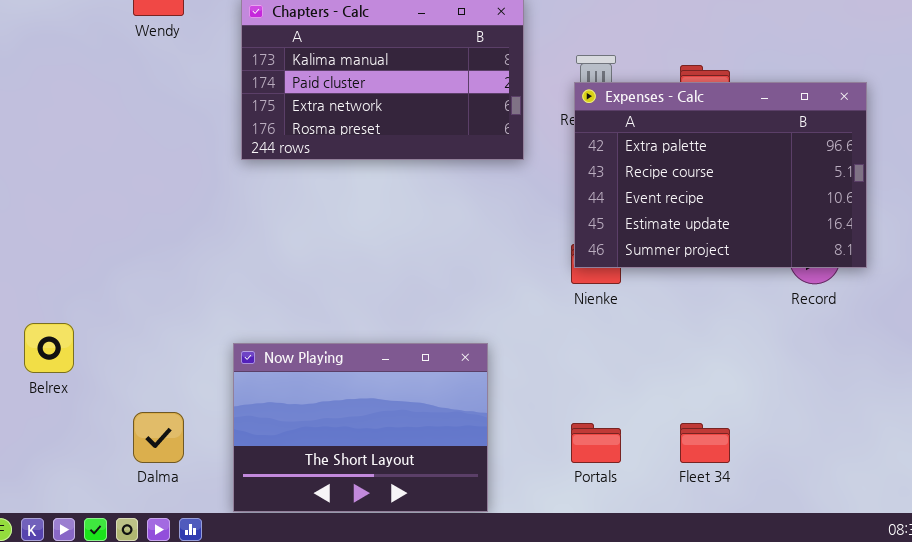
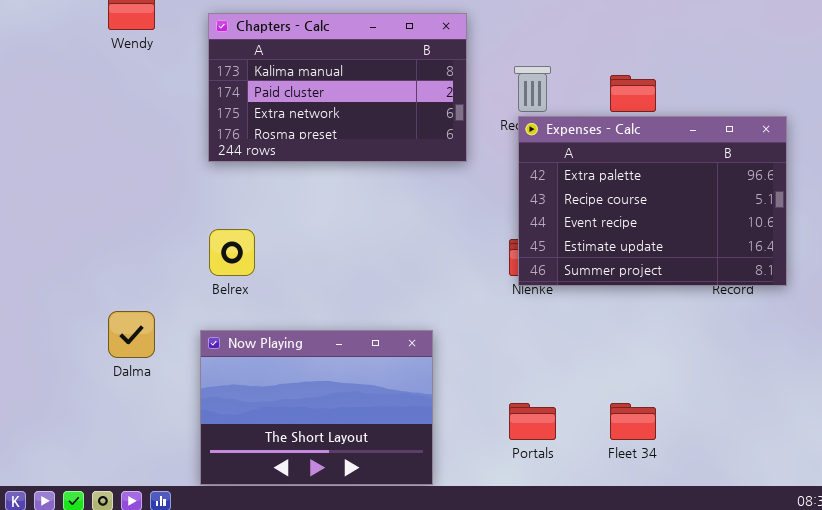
Expenses - Calc: [574,82,867,268] -> [518,116,787,286], moved
Belrex: [24,323,74,373] -> [209,229,255,276], moved
Dalma: [133,412,184,463] -> [108,311,155,358], moved

